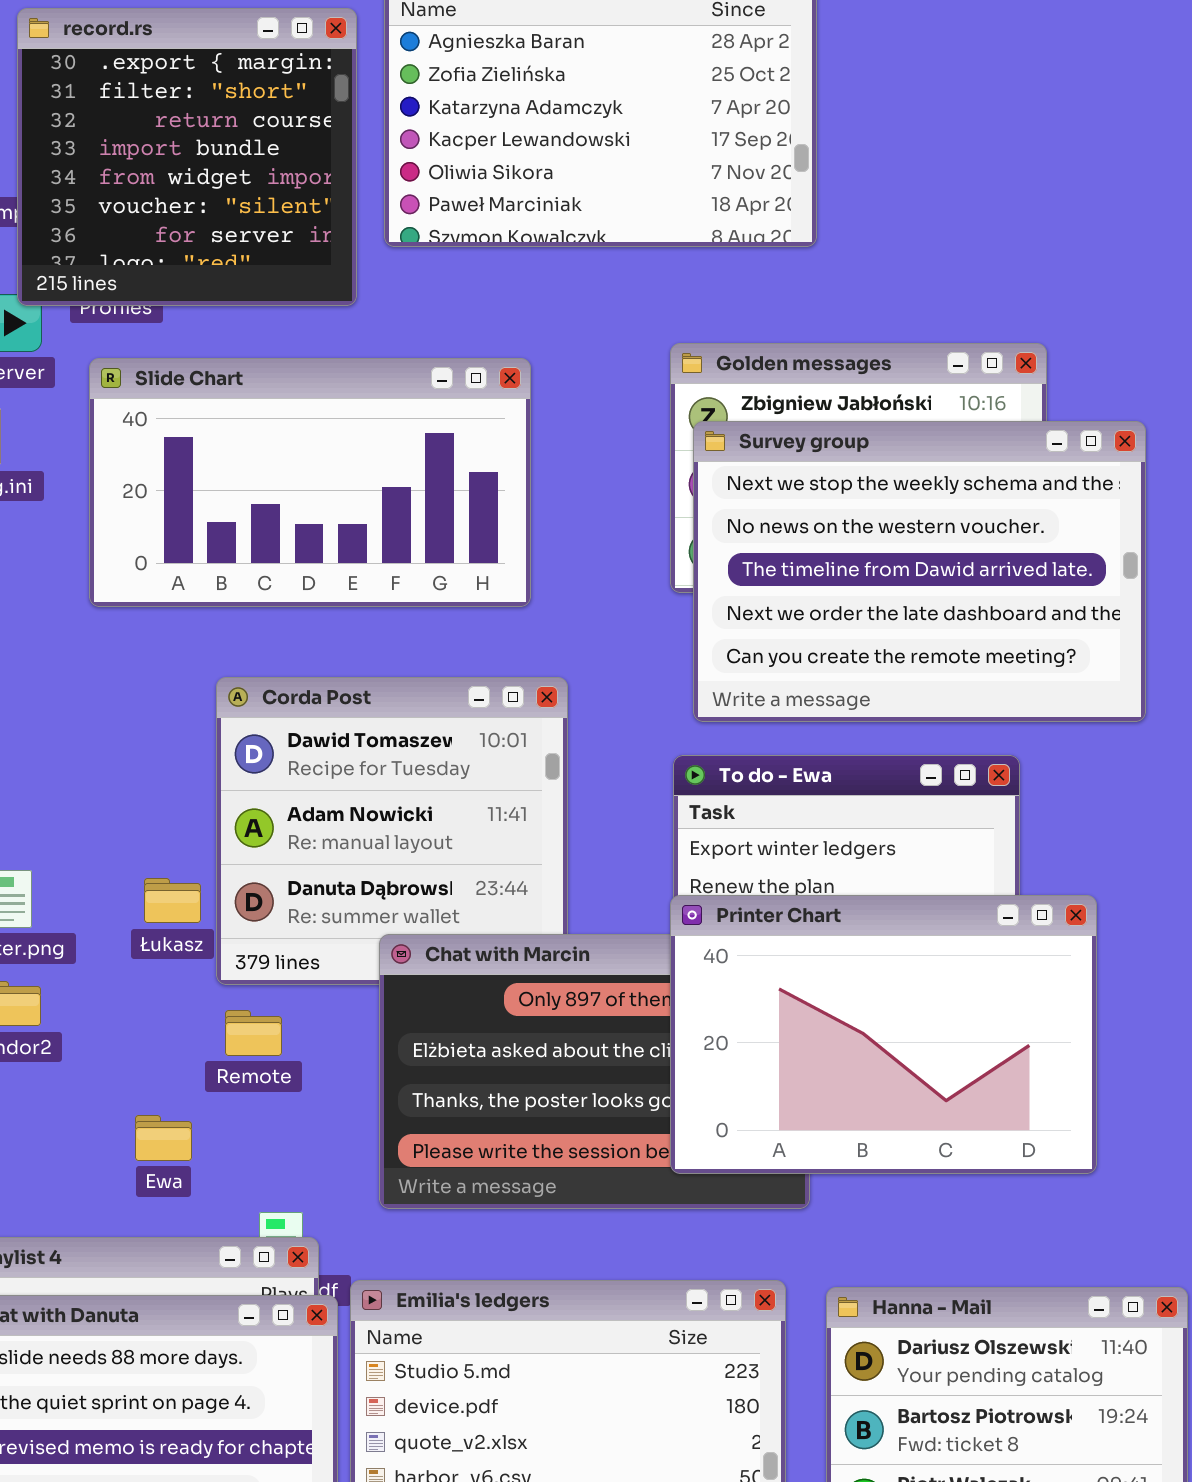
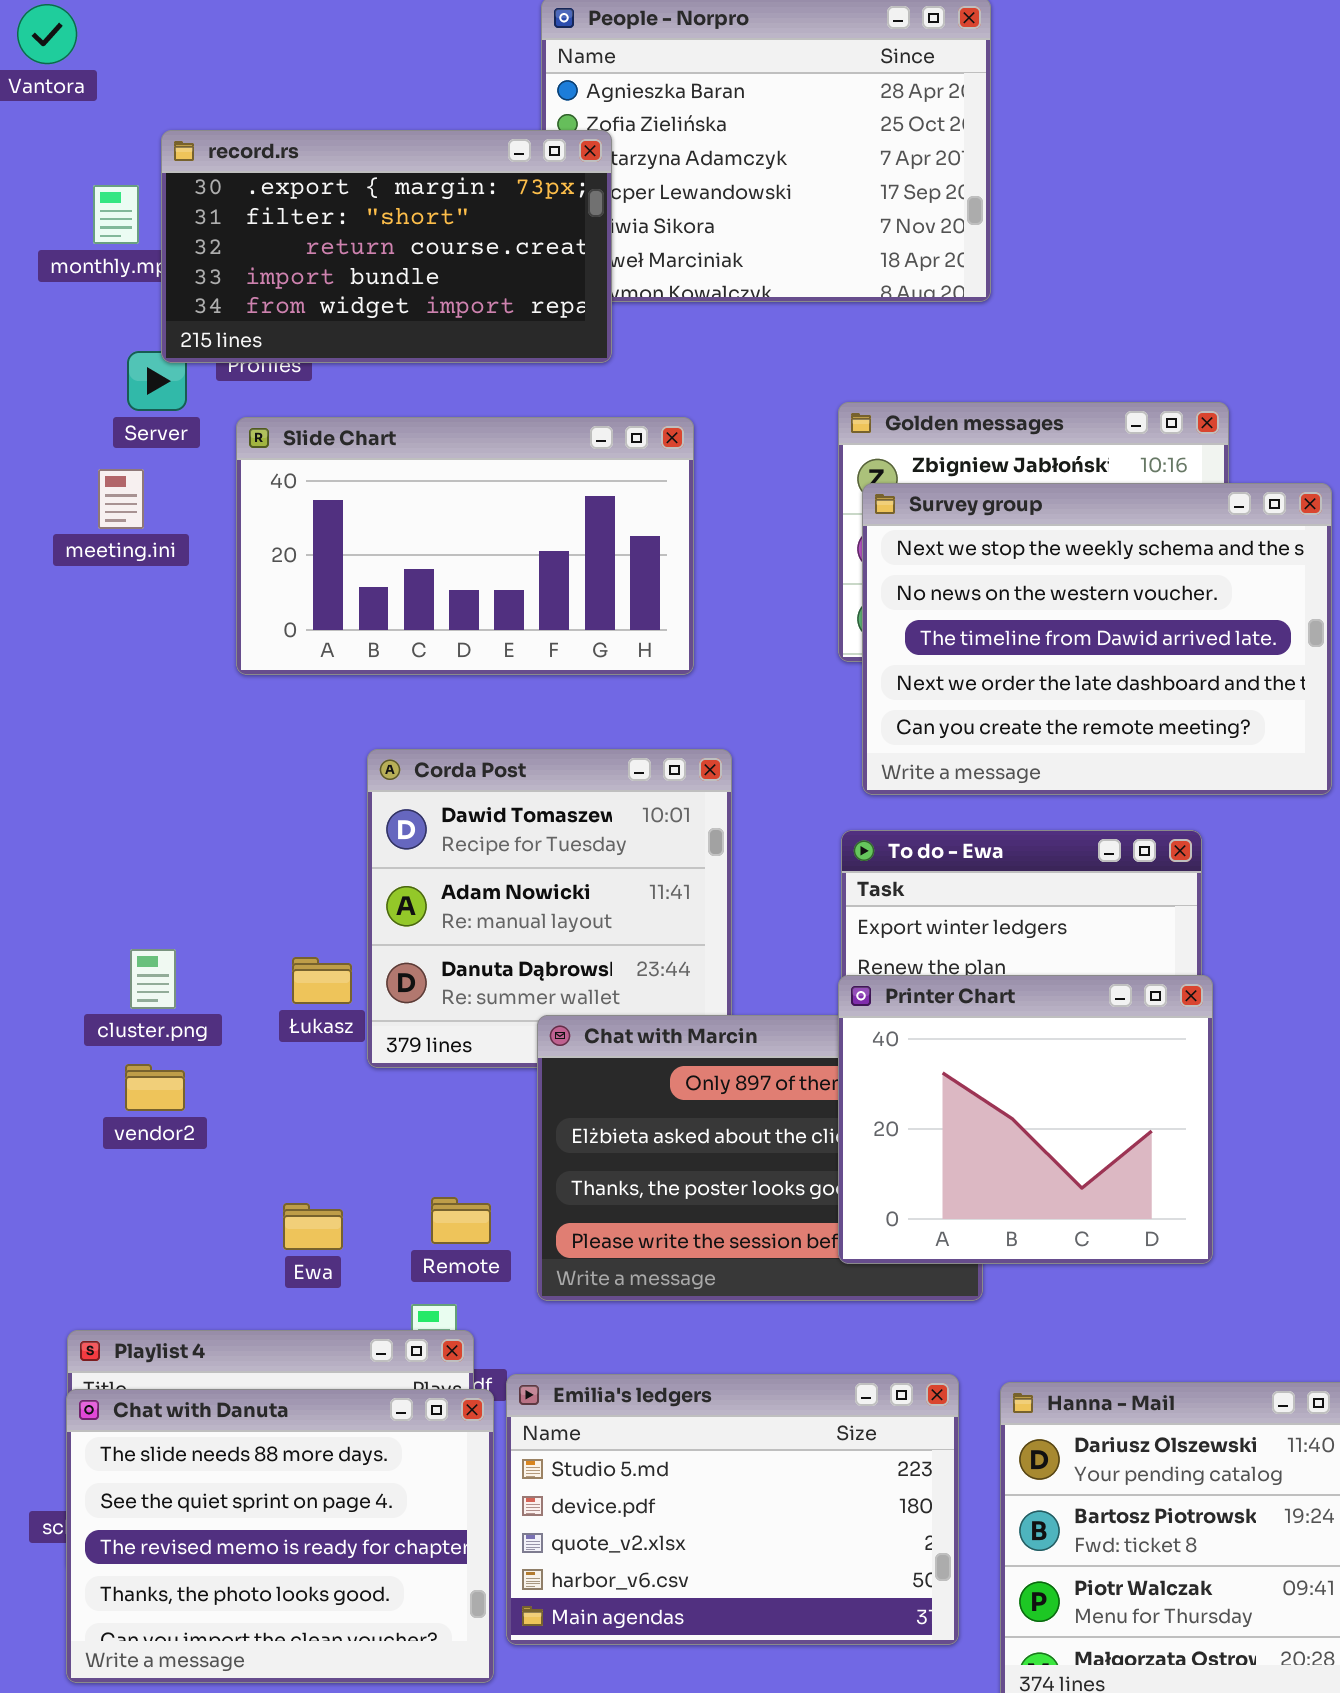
record.rs: [17,8,357,306] -> [161,130,612,363], resized
Printer Chart: [670,895,1097,1174] -> [838,975,1213,1264], resized
Remote: [225,1010,282,1056] -> [431,1197,491,1244], moved

